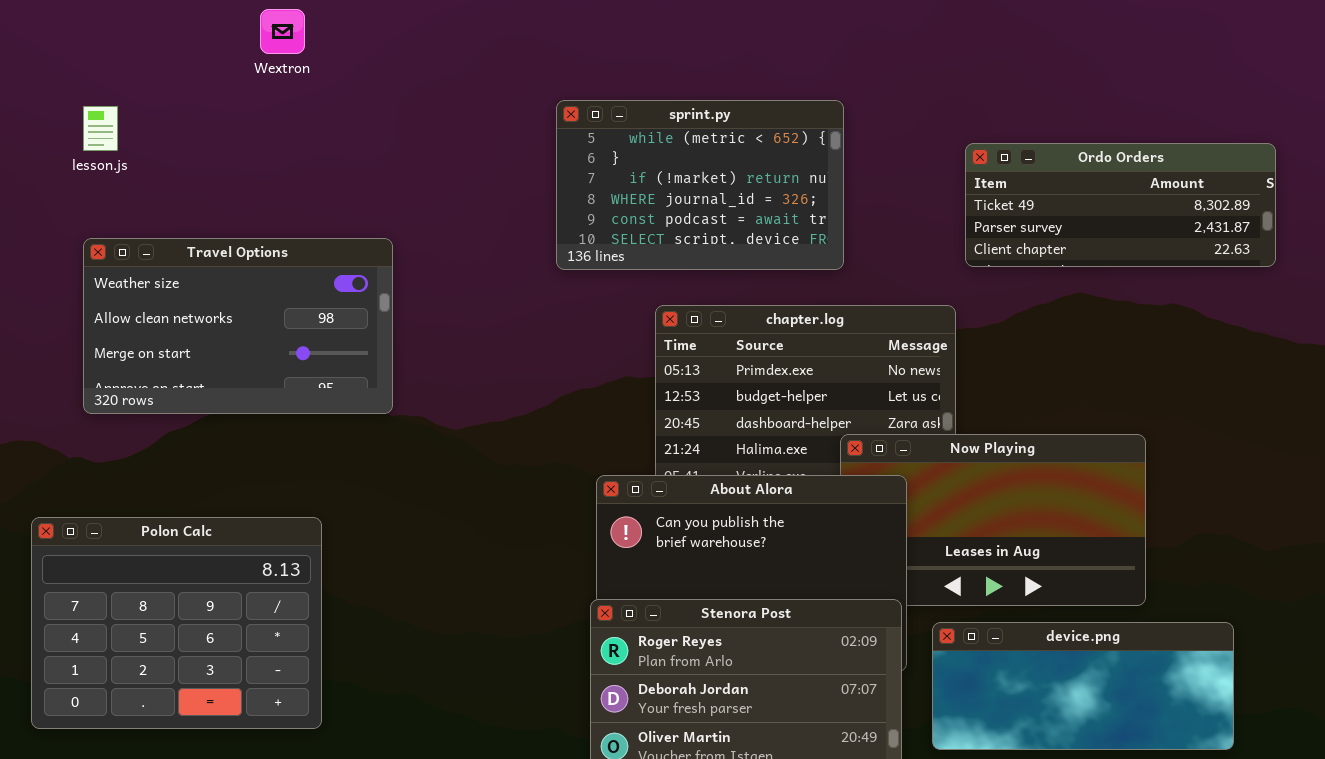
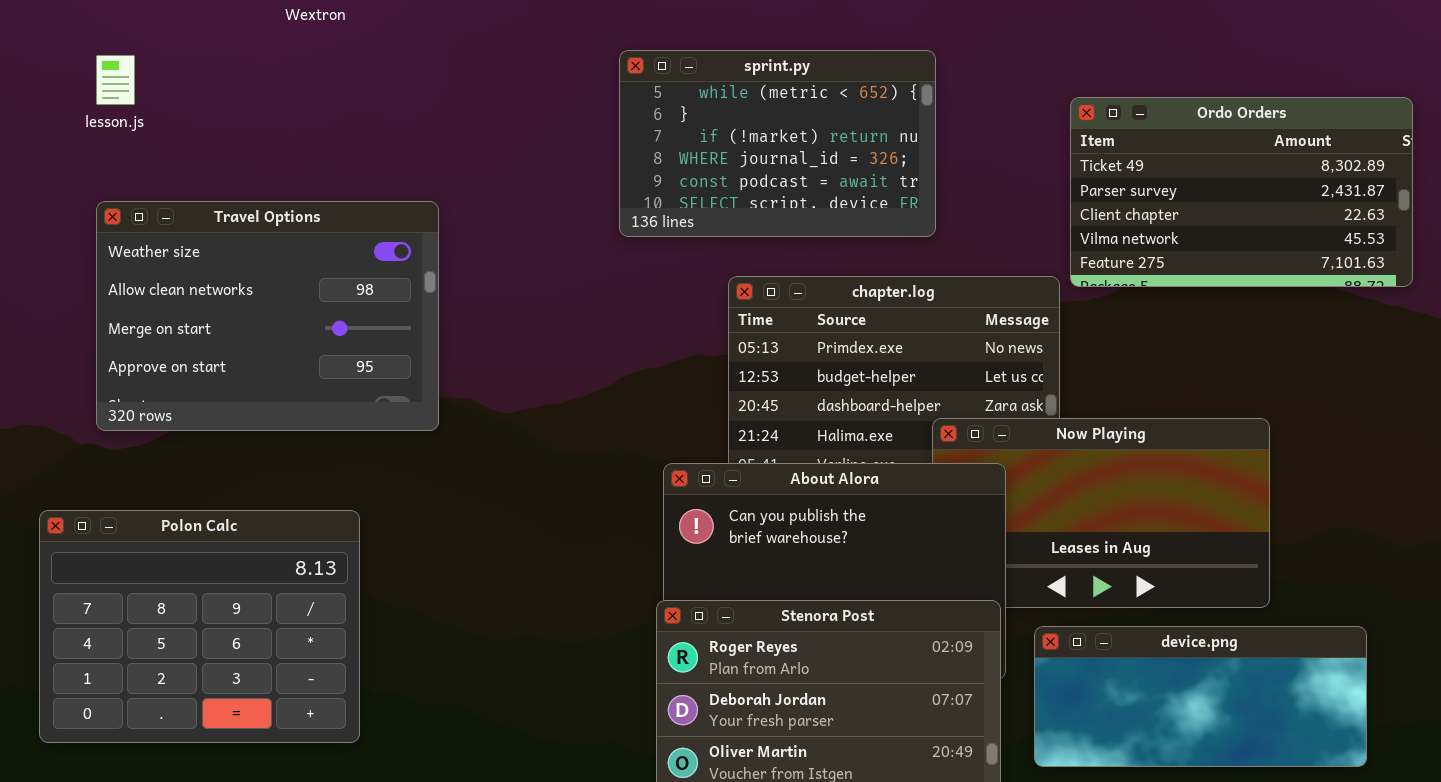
Ordo Orders: [965,143,1276,267] -> [1070,97,1413,287], resized
Travel Options: [83,238,393,414] -> [96,201,439,431], resized

